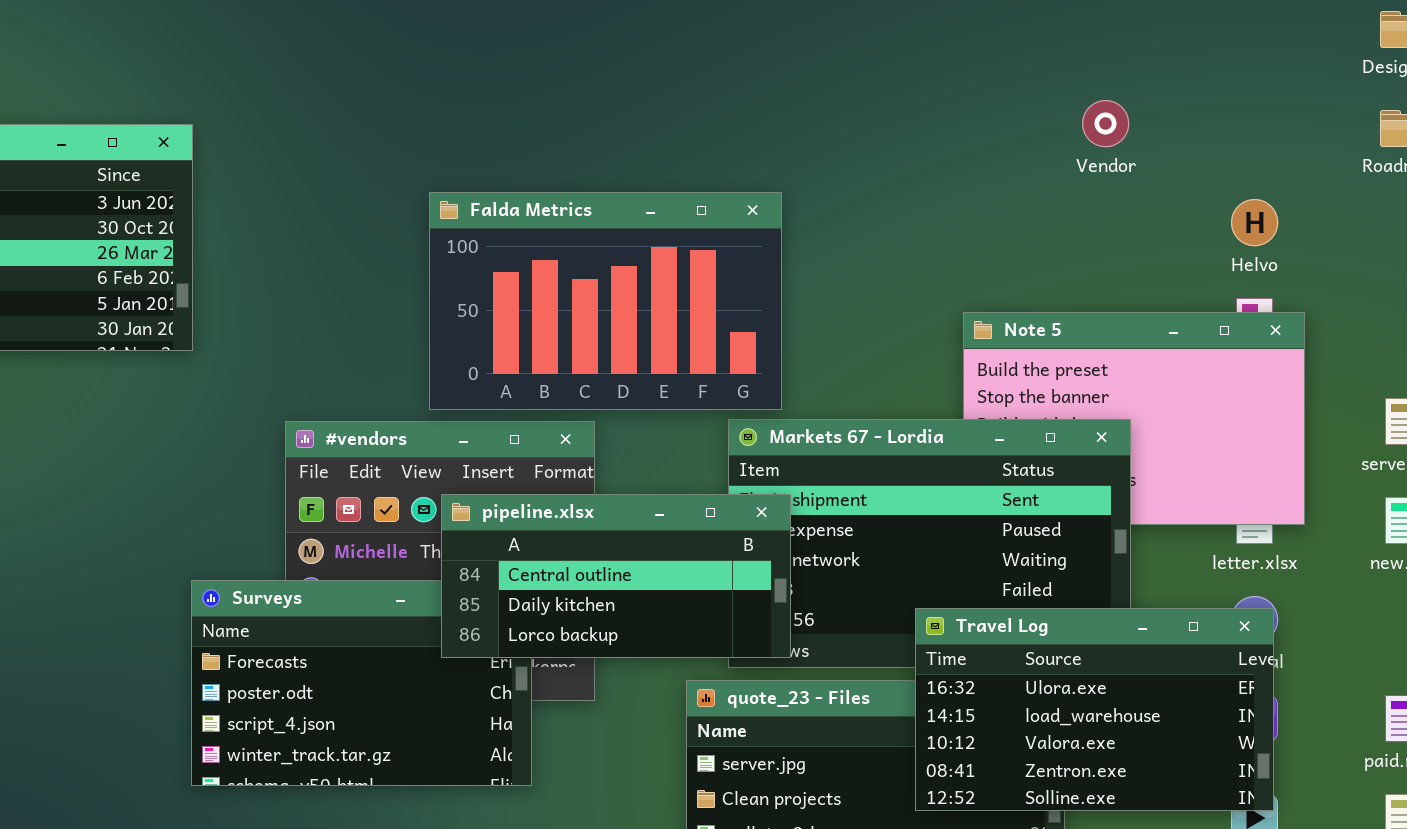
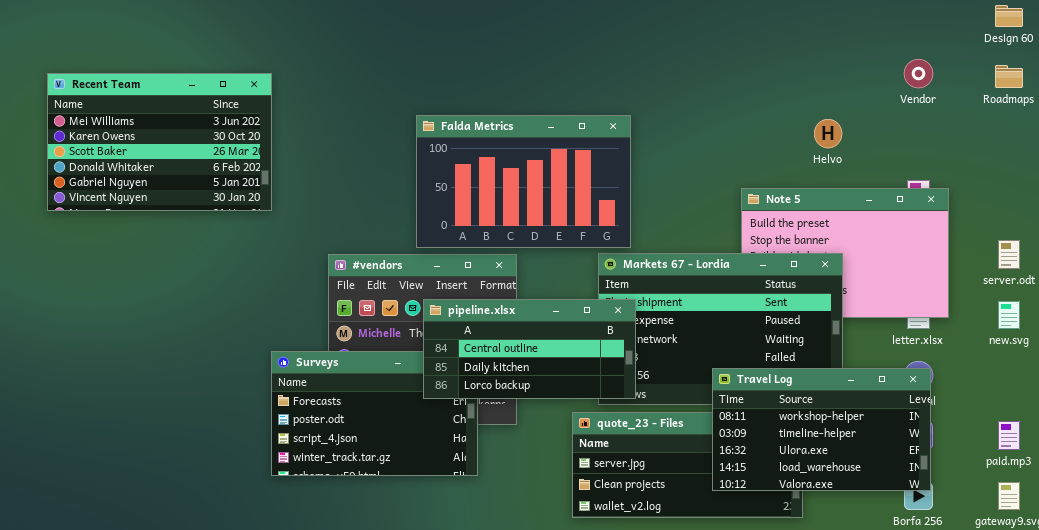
Vendor: [1082,100,1129,147] -> [904,59,933,88], moved
Helvo: [1231,199,1278,246] -> [814,119,842,148], moved
Travel Log: [915,608,1274,811] -> [712,368,931,491], scrolled up 2 rows

